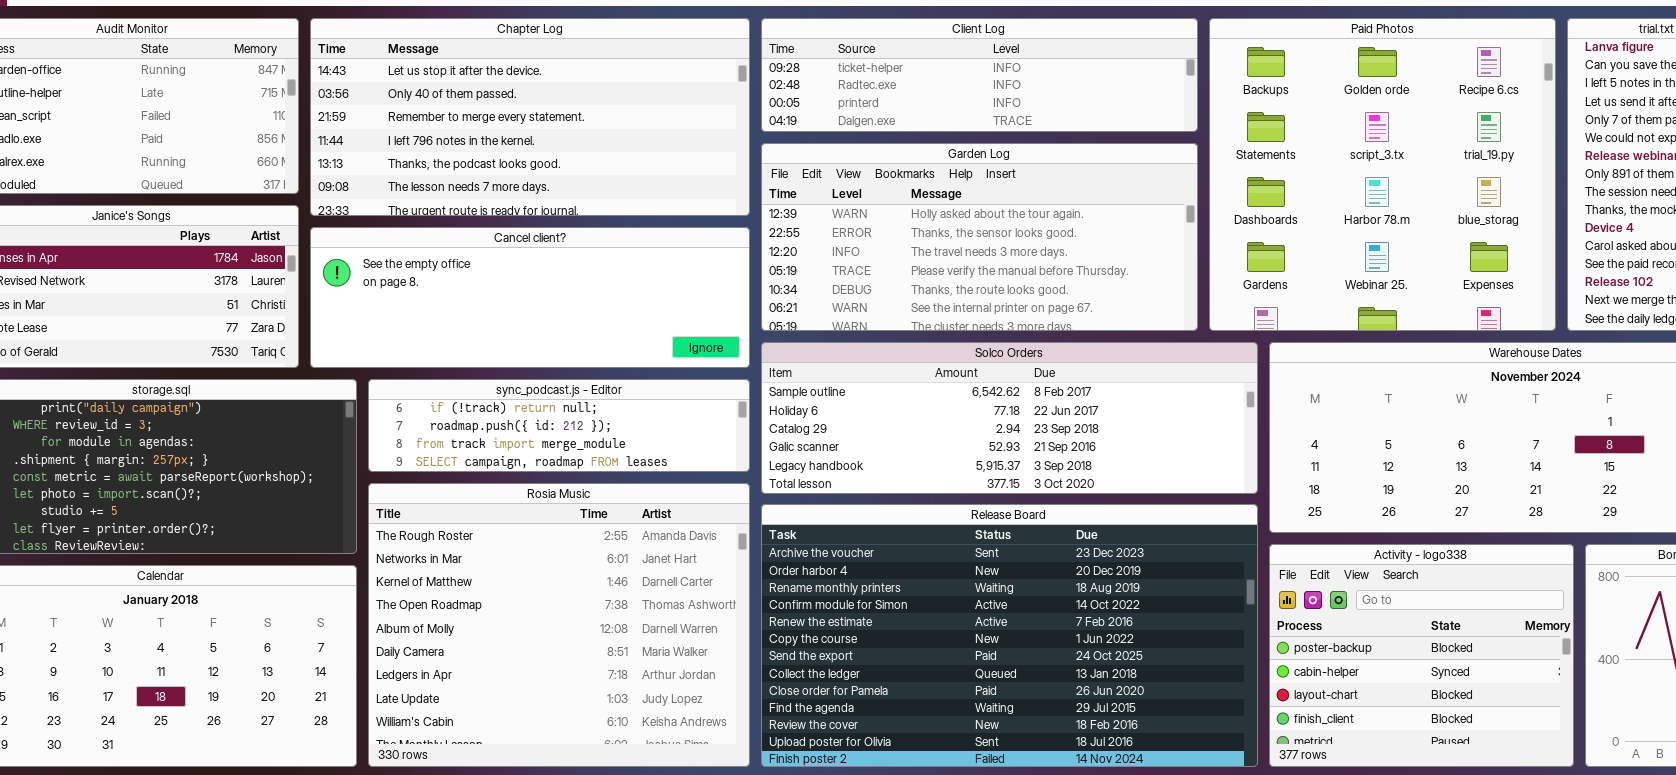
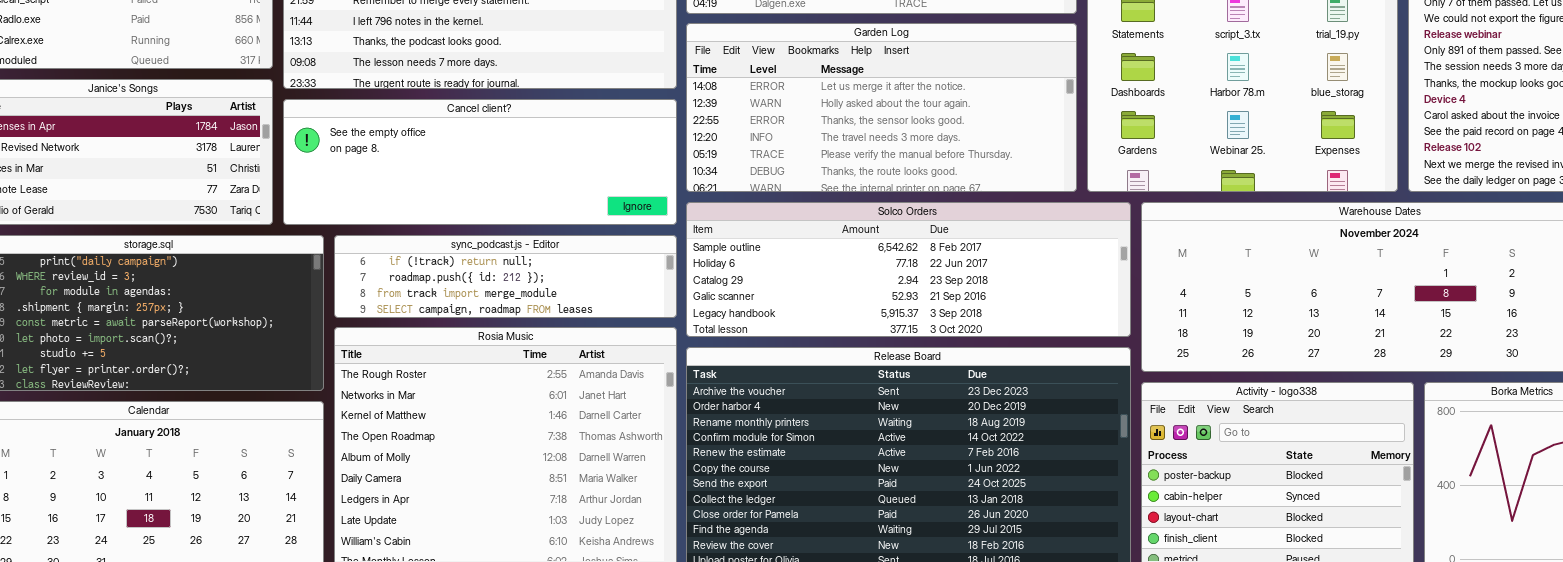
Garden Log: [761,143,1198,331] -> [686,23,1077,192], scrolled up 1 row

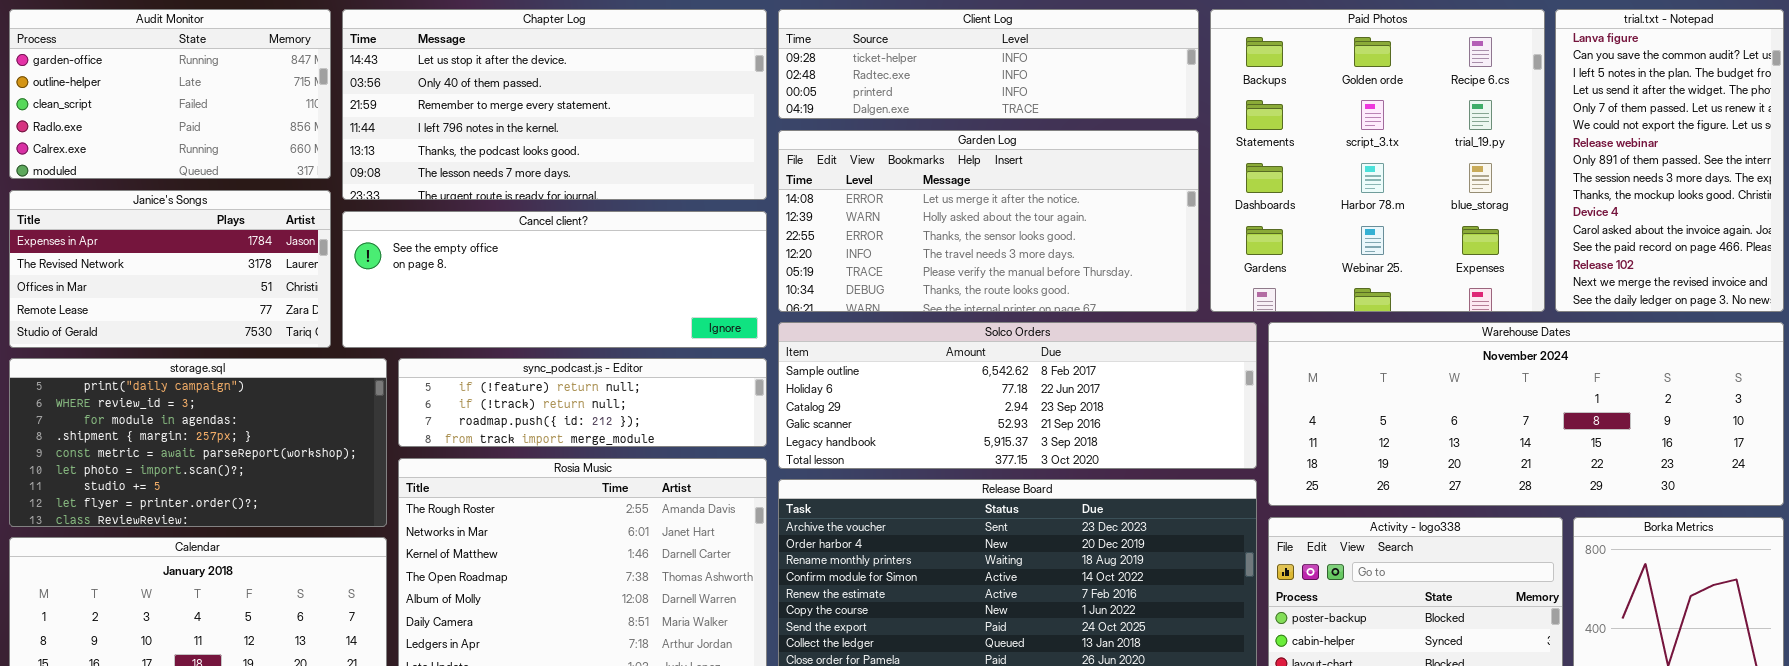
sync_podcast.js - Editor: [334,235,677,318] -> [398,358,767,447], scrolled up 1 row

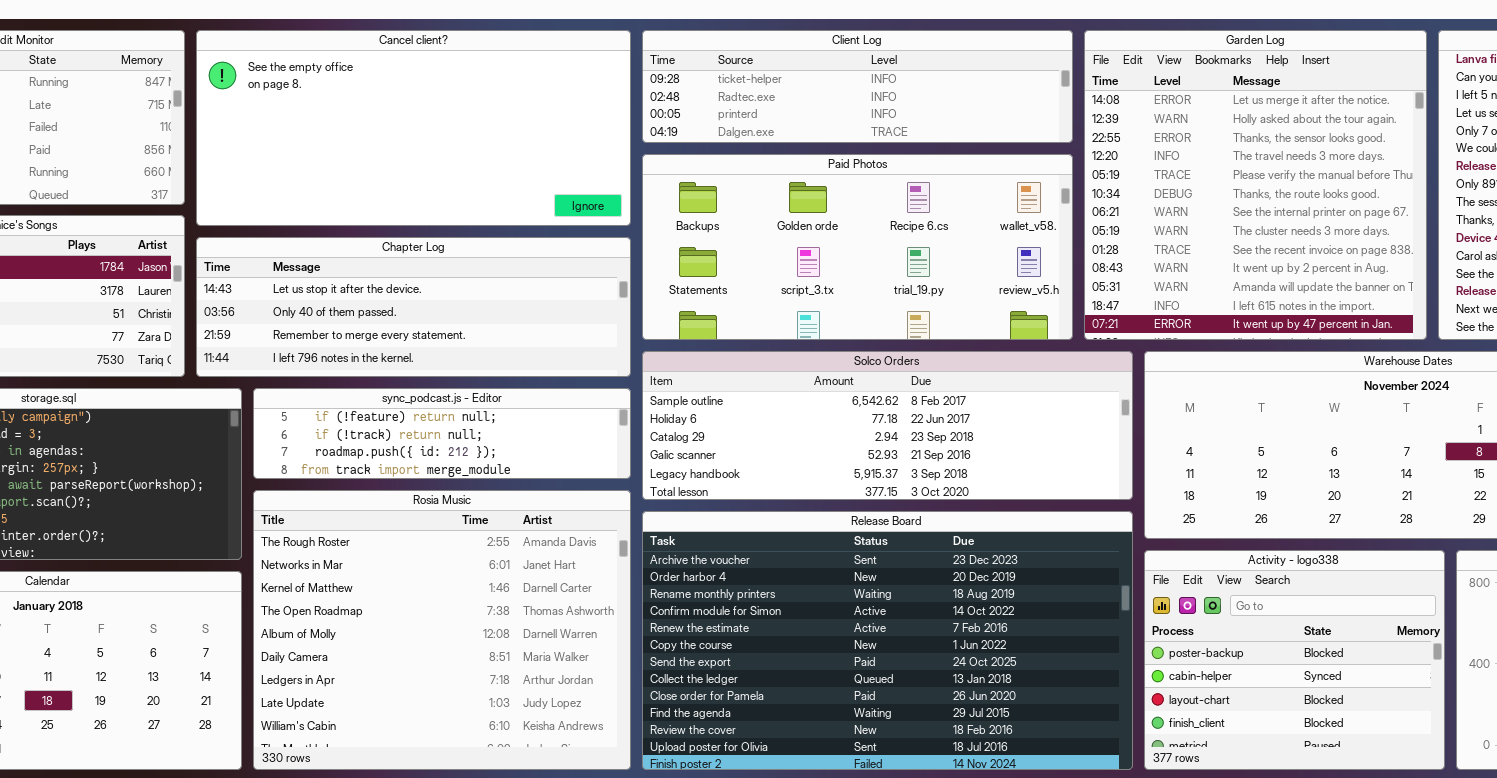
Chapter Log: [342,9,767,200] -> [196,237,631,377], moved, resized
Paid Photos: [1210,9,1545,312] -> [642,154,1073,340], moved, resized
Garden Log: [778,130,1199,312] -> [1084,30,1427,340], moved, resized
Cancel client?: [342,211,767,348] -> [196,30,631,226], moved, resized

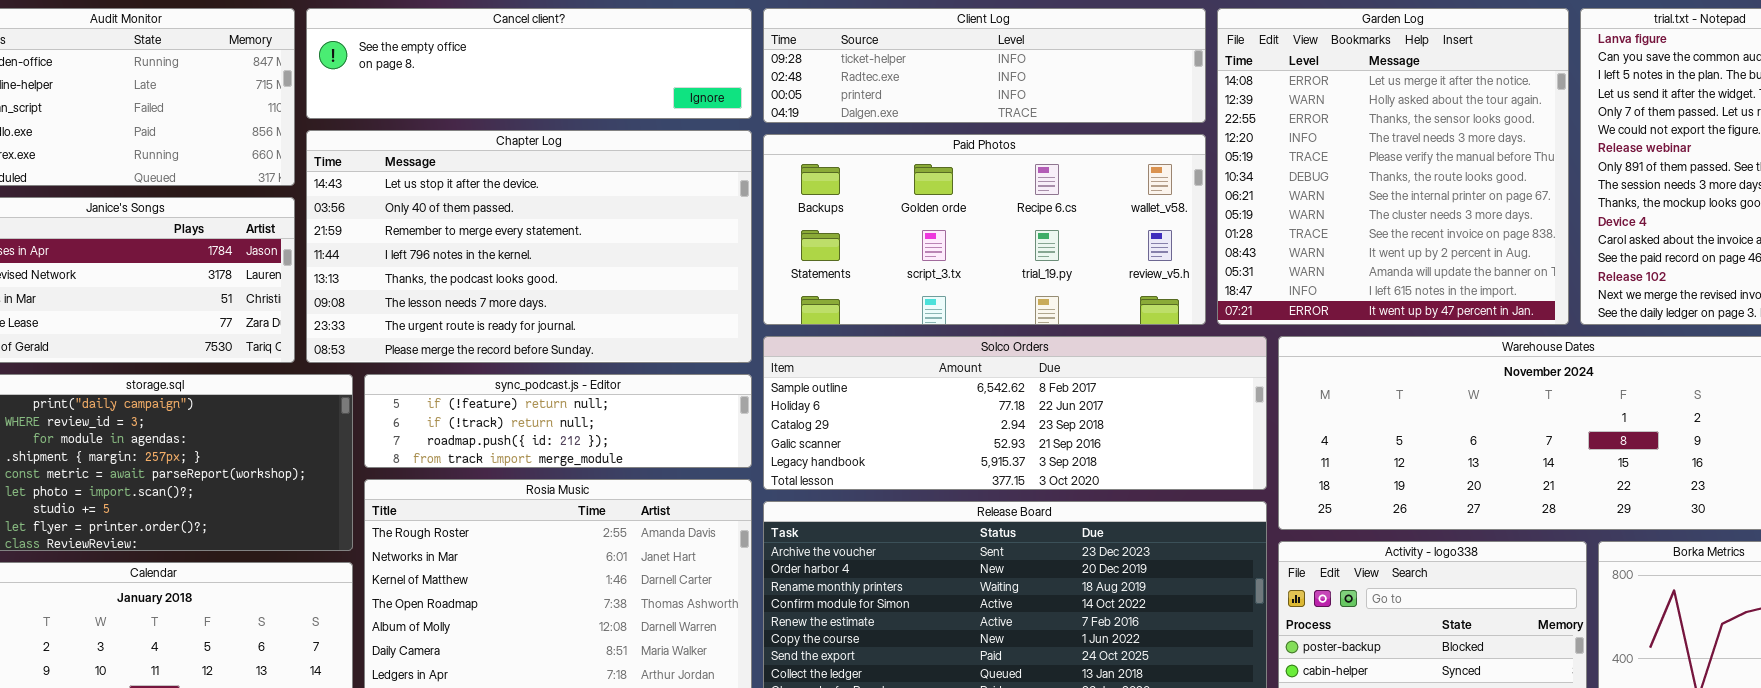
Cancel client?: [196,30,631,226] -> [306,8,752,119], resized
Chapter Log: [196,237,631,377] -> [306,130,752,363], resized

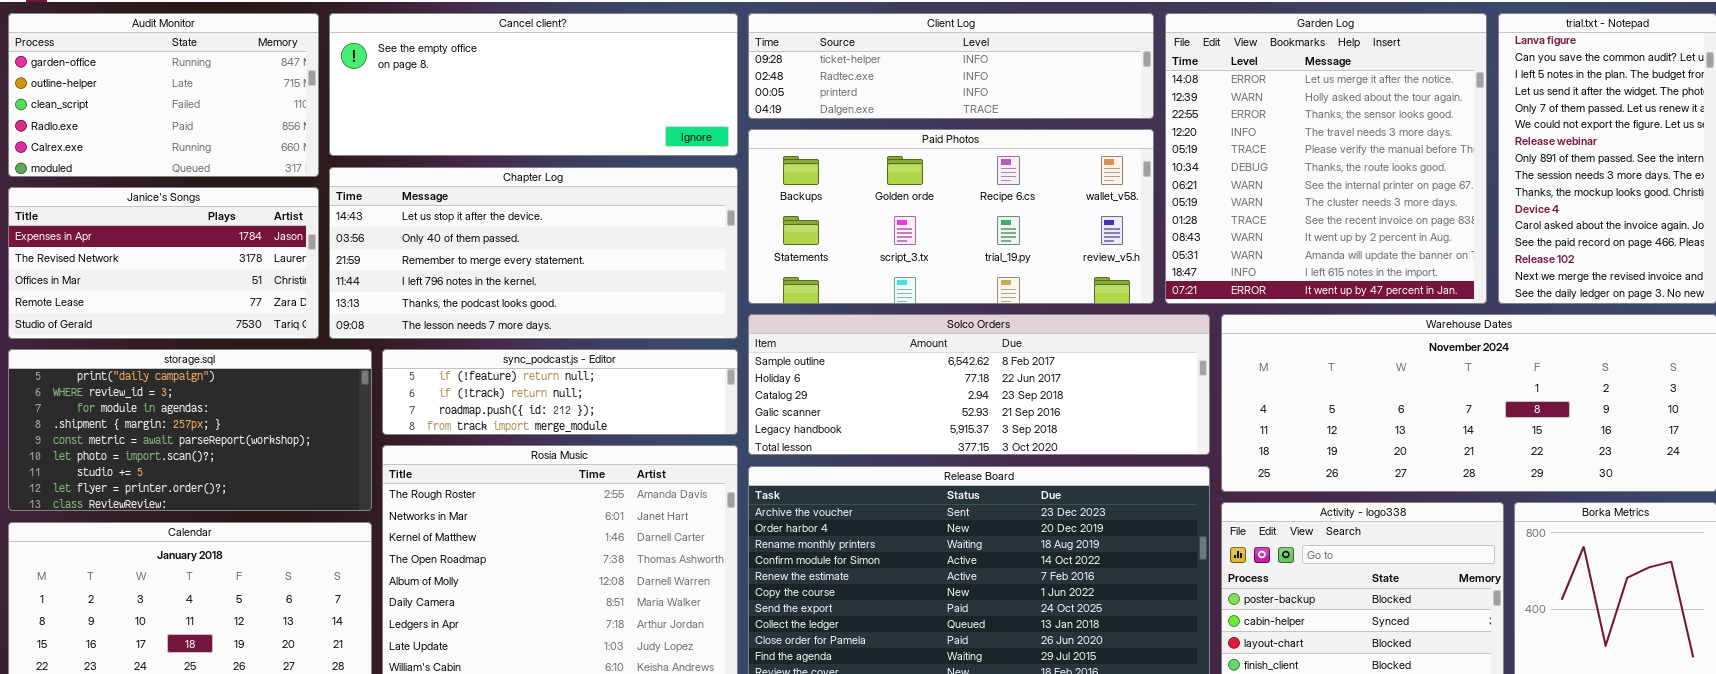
Cancel client?: [306,8,752,119] -> [329,13,738,156], resized
Chapter Log: [306,130,752,363] -> [329,167,738,339], resized

